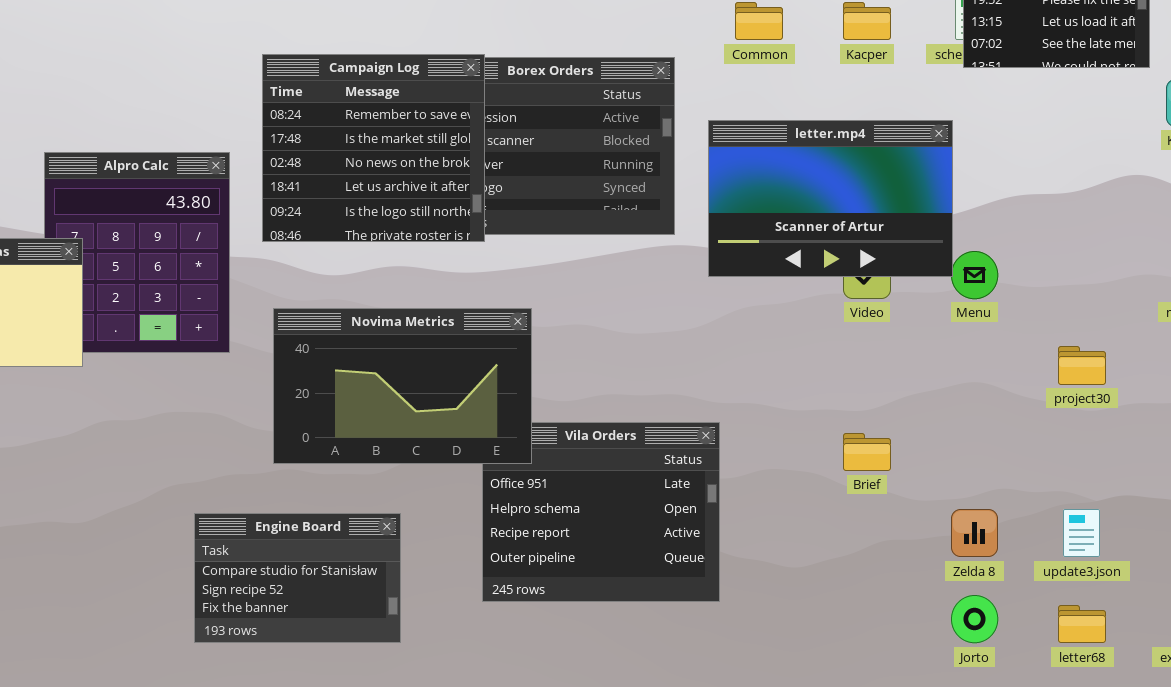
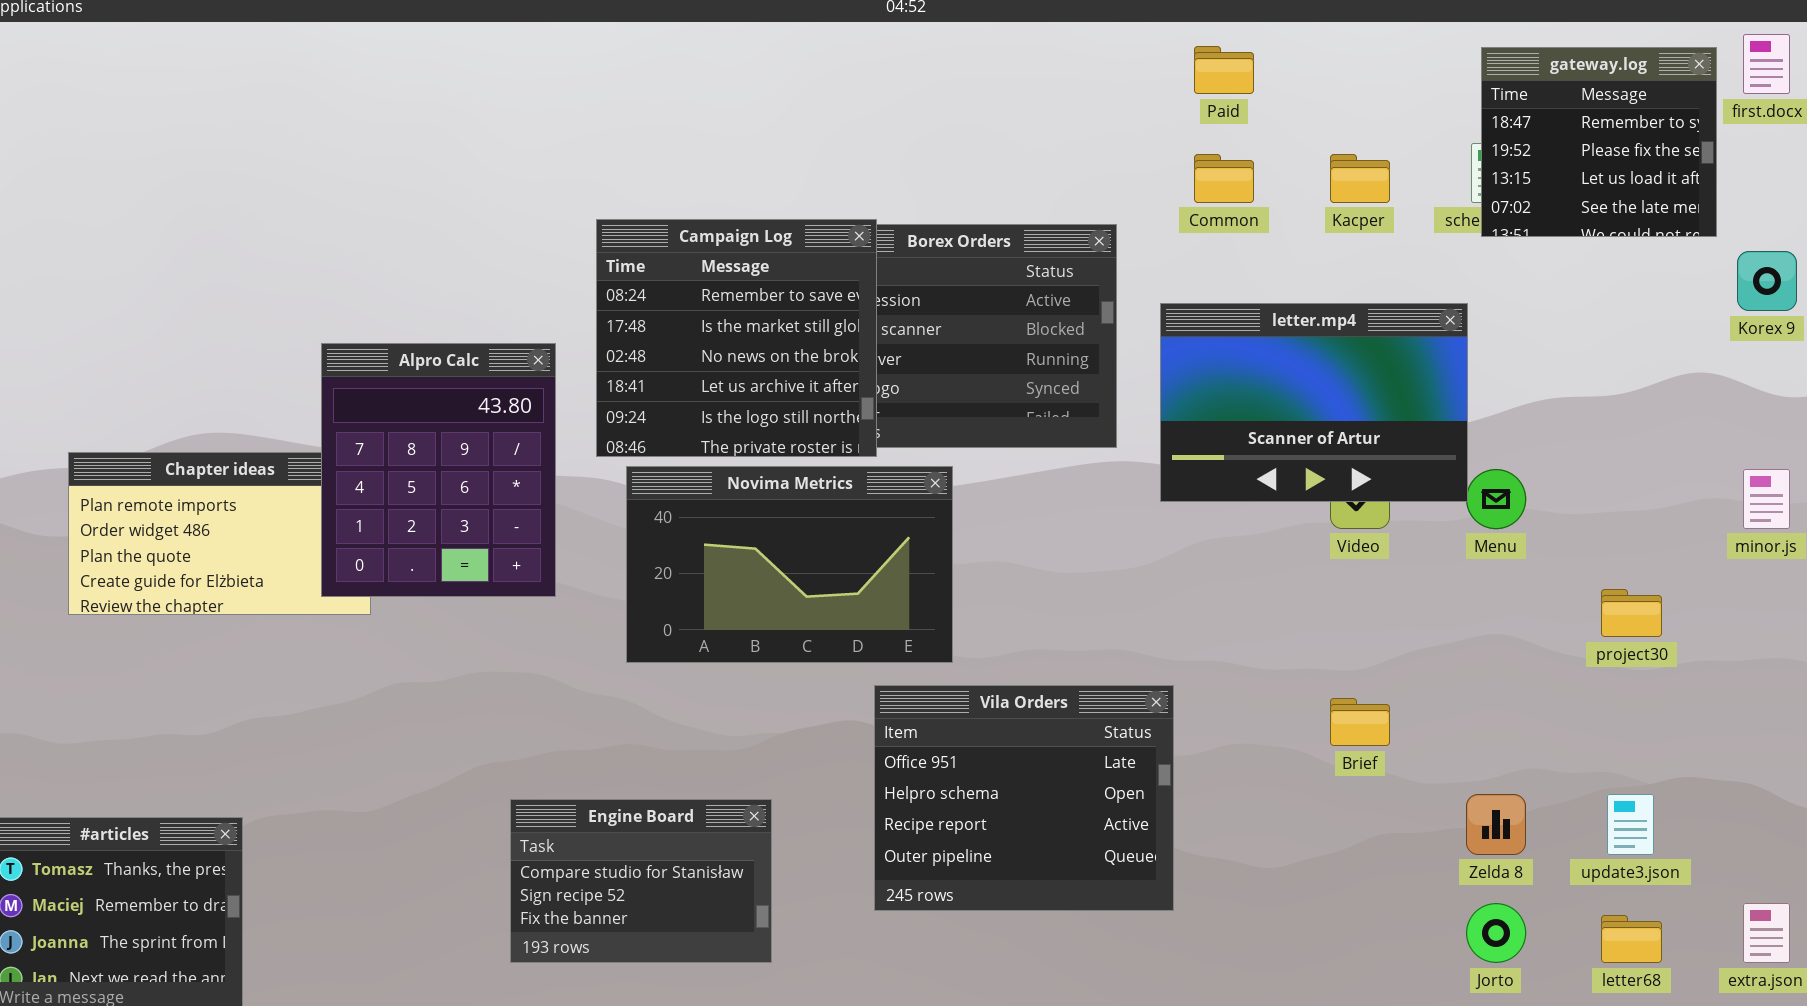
Alpro Calc: [44,152,230,353] -> [321,343,556,597], raised
Novima Metrics: [273,308,532,464] -> [626,466,953,663], moved

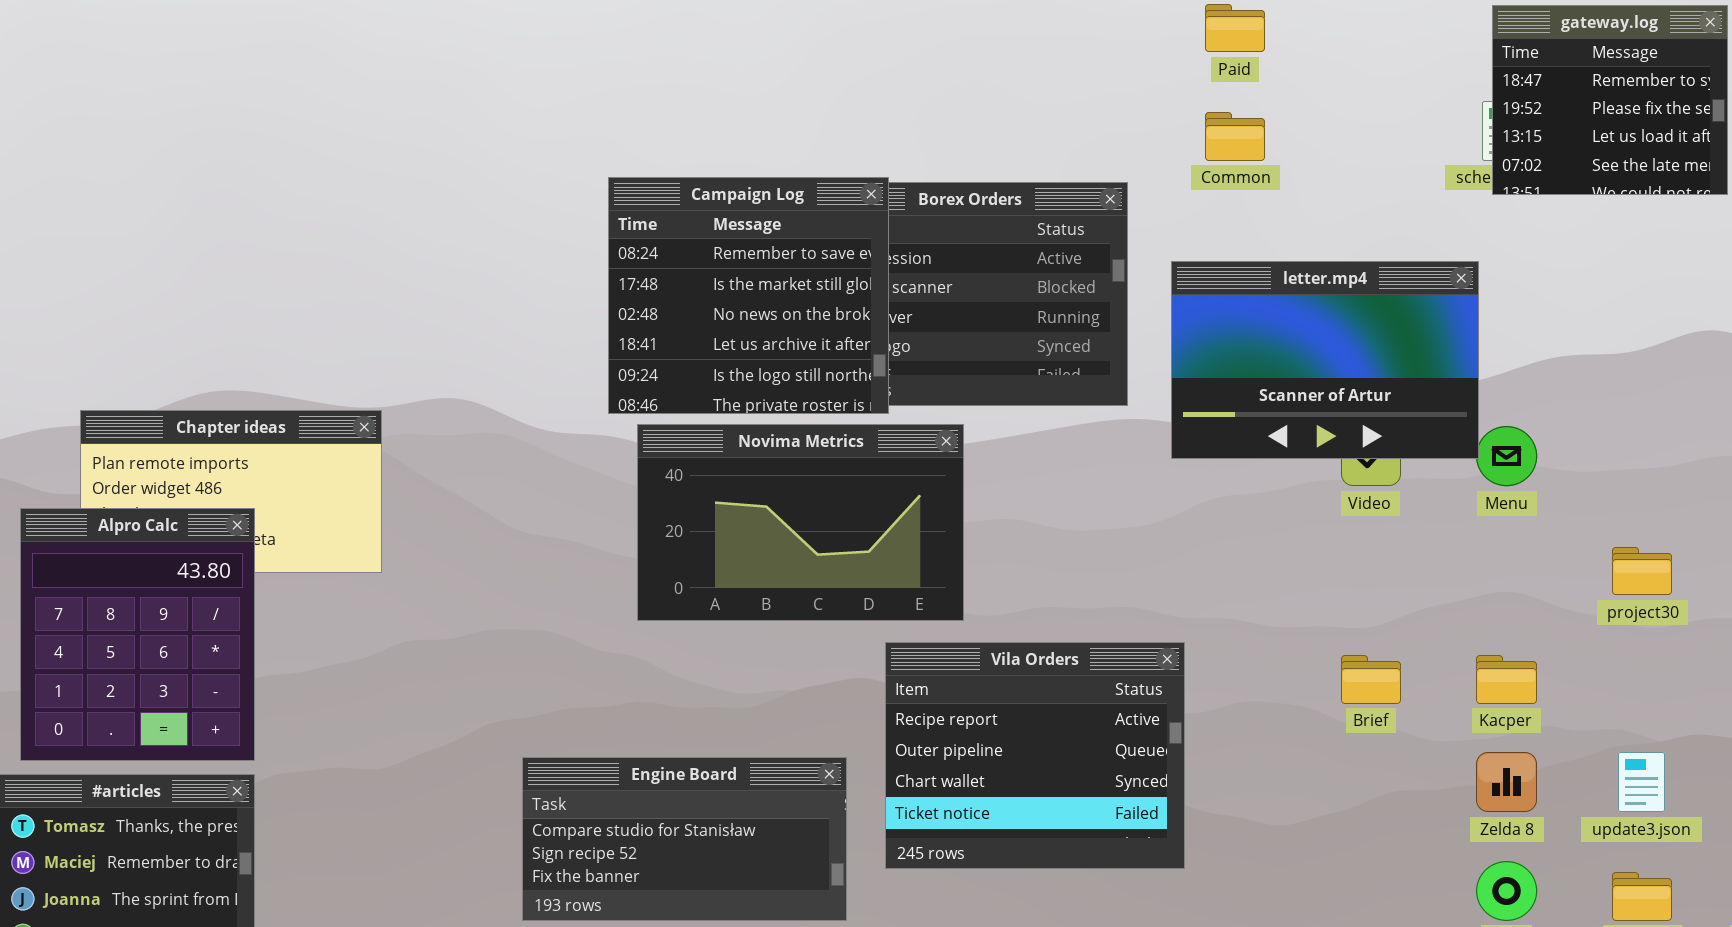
Kacper: [1330,154,1390,203] -> [1476,655,1537,704], moved
Alpro Calc: [321,343,556,597] -> [20,508,255,761], moved
Vila Orders: [874,685,1174,911] -> [885,642,1185,869], scrolled down 2 rows
Engine Board: [510,799,772,963] -> [522,757,847,921], resized

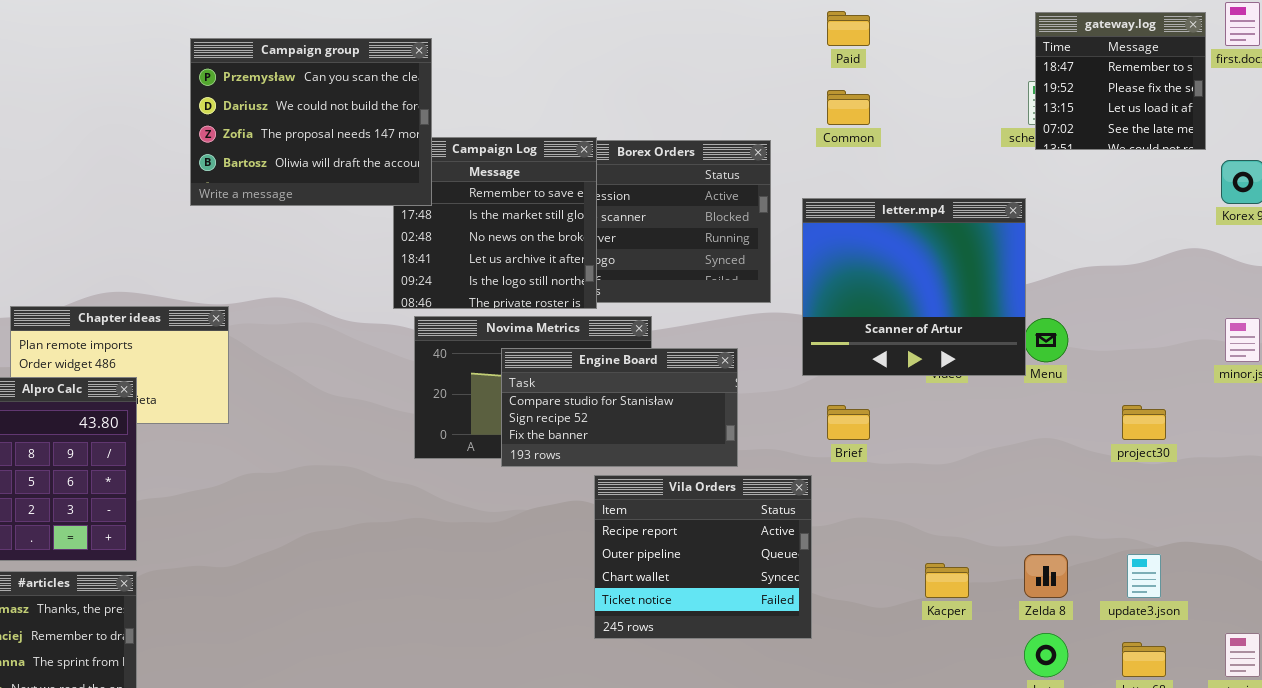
Campaign group: none -> [190,38,432,206], opened
letter.mp4: [1171,261,1479,459] -> [802,198,1026,376], resized
Brief: [1341,655,1401,704] -> [827,405,870,440], moved
Kacper: [1476,655,1537,704] -> [925,563,969,598], moved
Engine Board: [522,757,847,921] -> [501,348,738,467], moved

